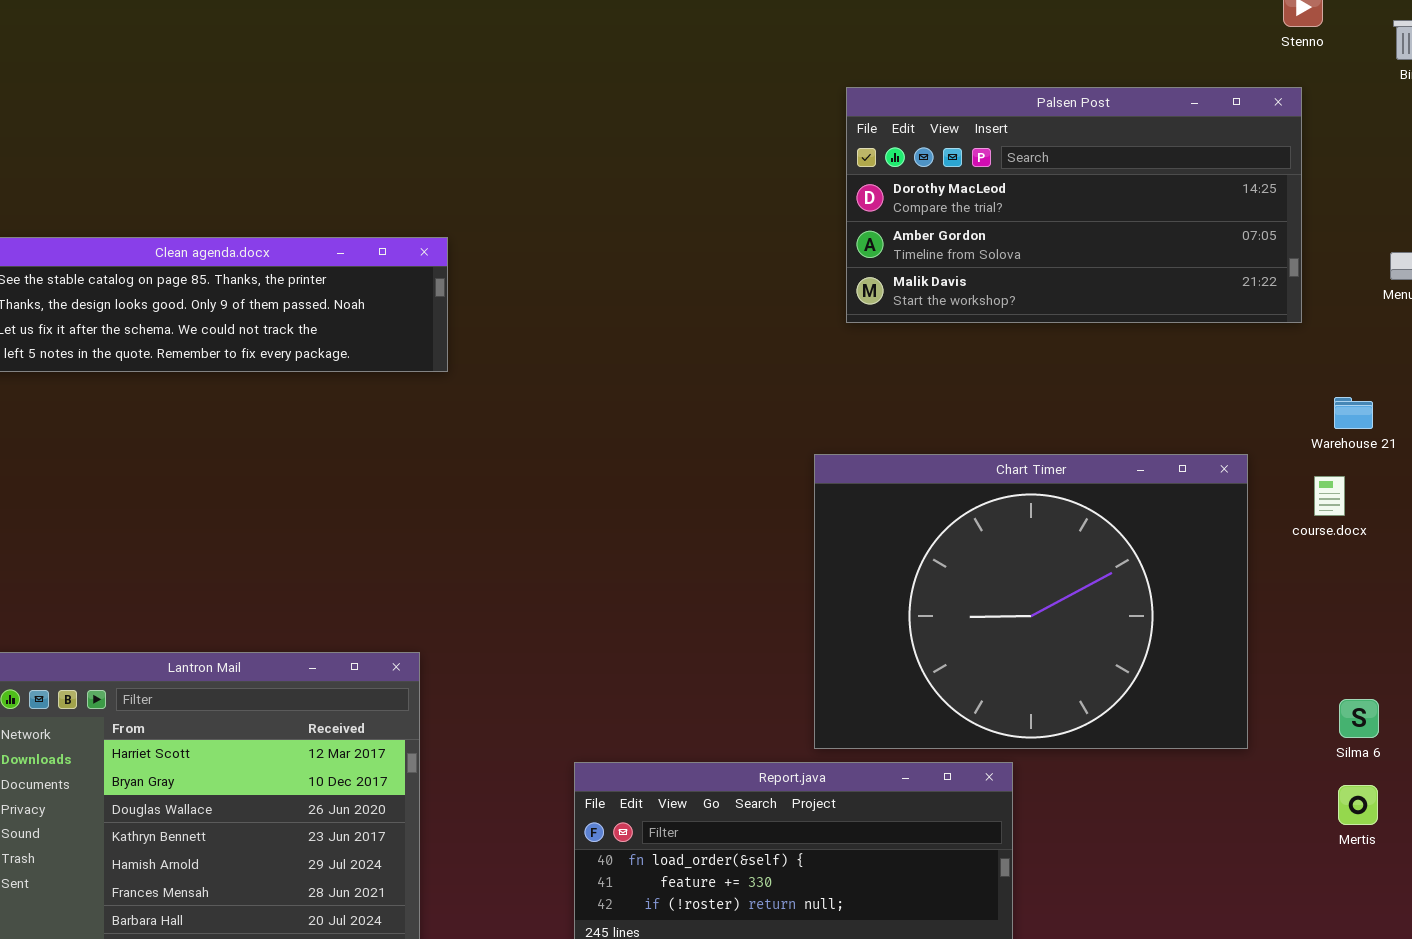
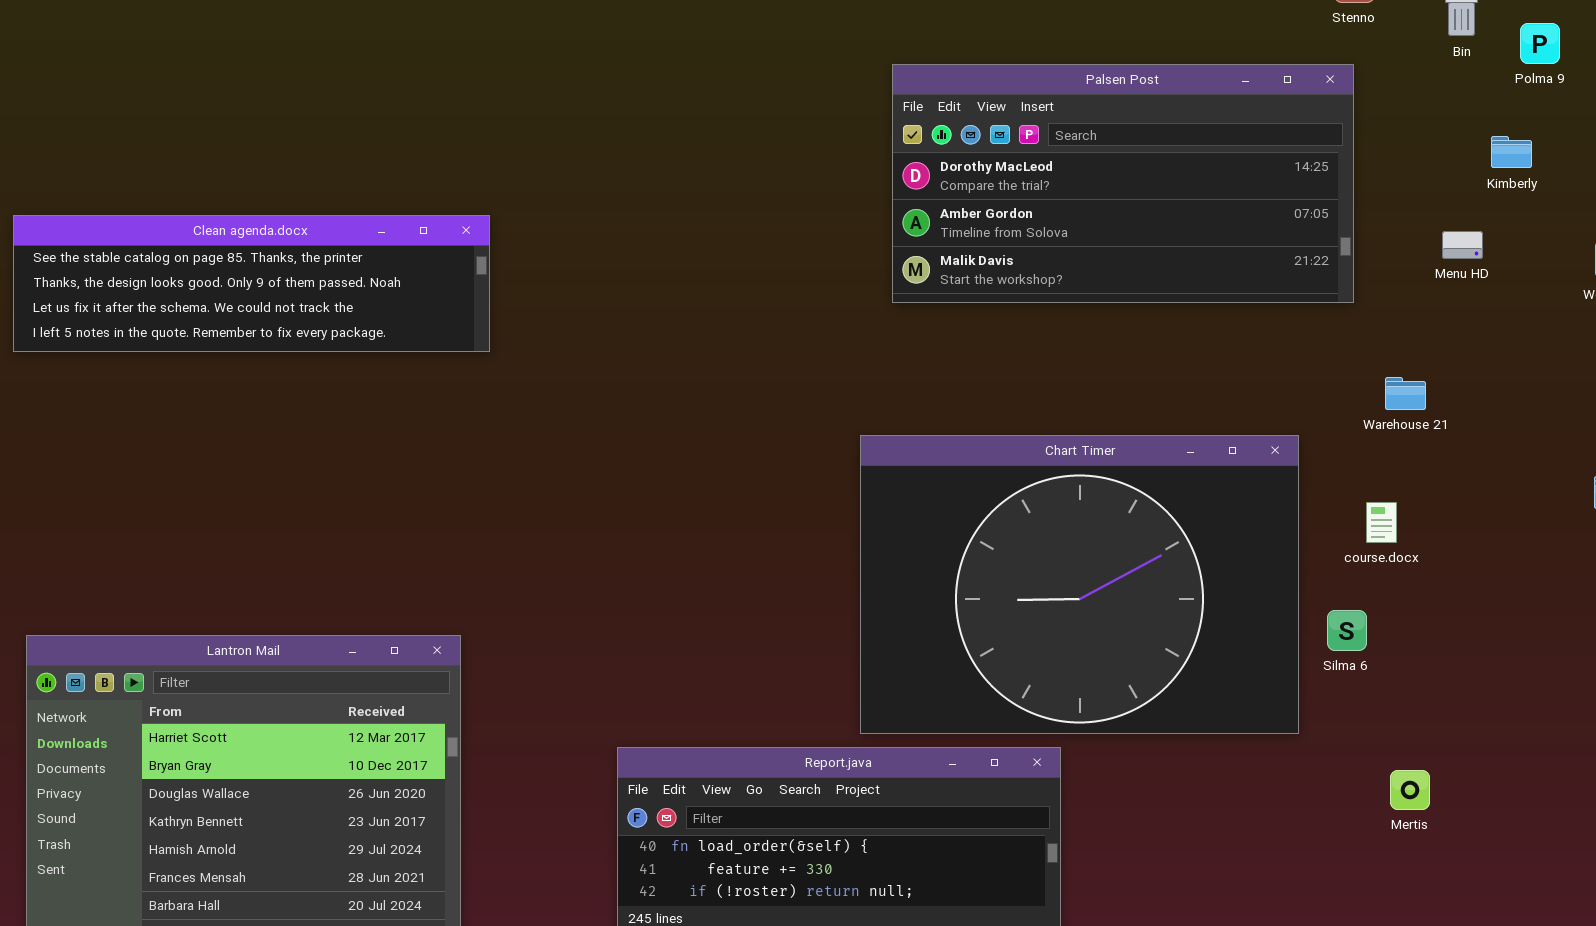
course.docx: [1314,476,1345,516] -> [1366,502,1397,543], moved
Silma 6: [1339,699,1379,738] -> [1327,610,1367,651], moved

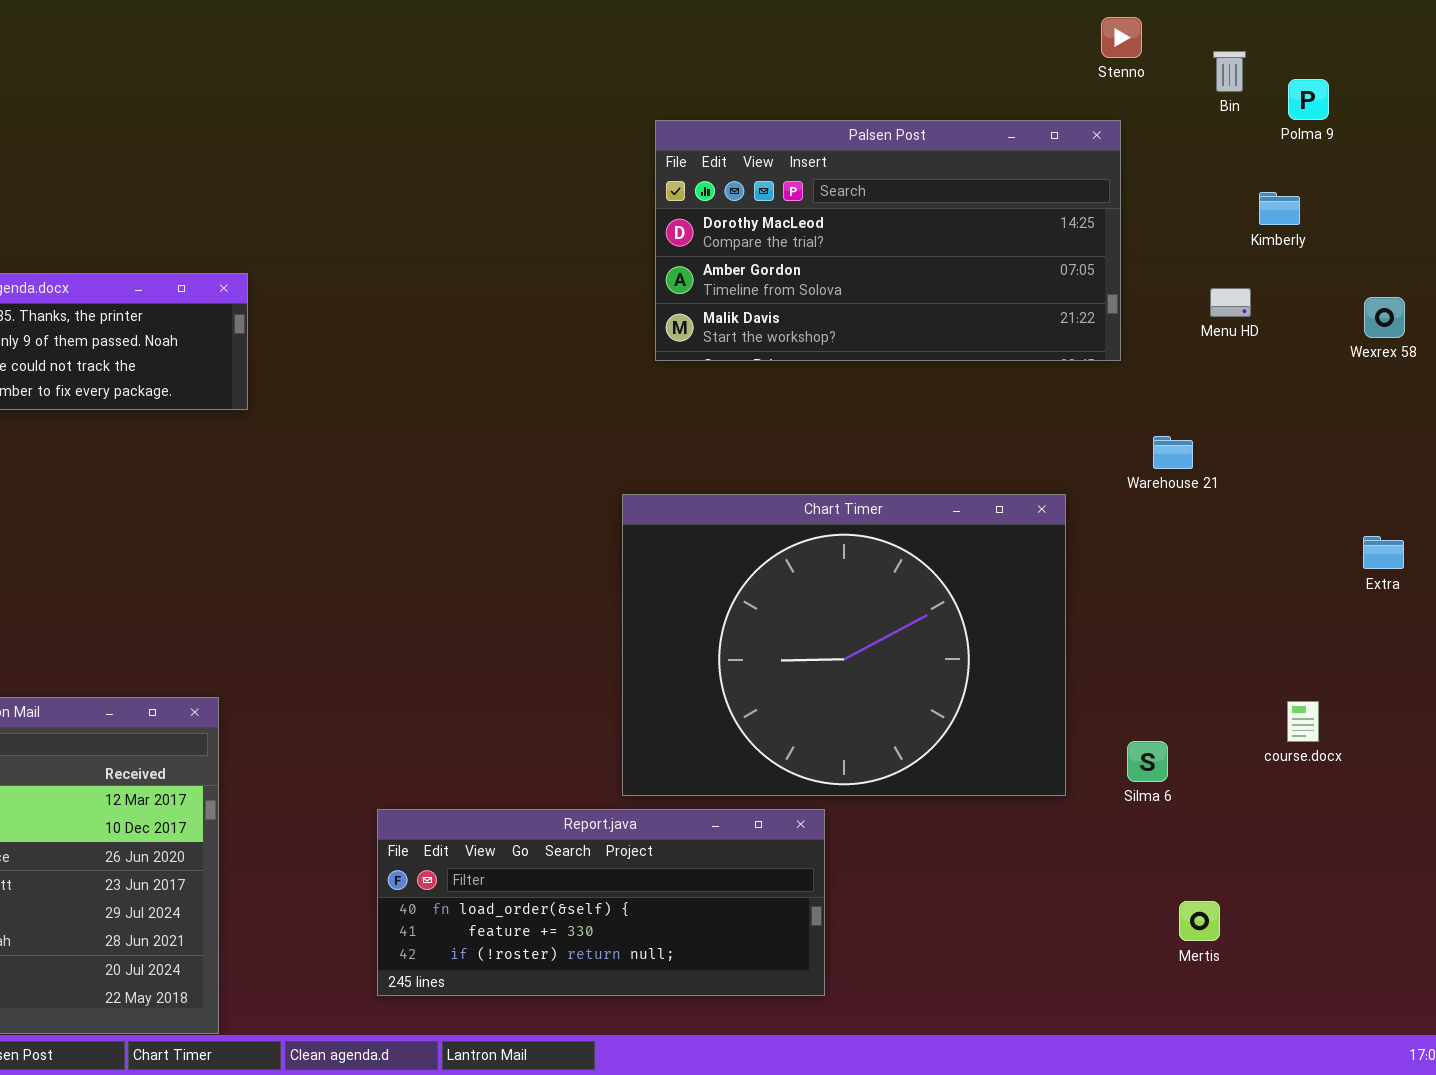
course.docx: [1366,502,1397,543] -> [1287,701,1319,742], moved
Silma 6: [1327,610,1367,651] -> [1127,741,1168,782], moved
Mertis: [1390,770,1430,810] -> [1179,901,1220,941], moved

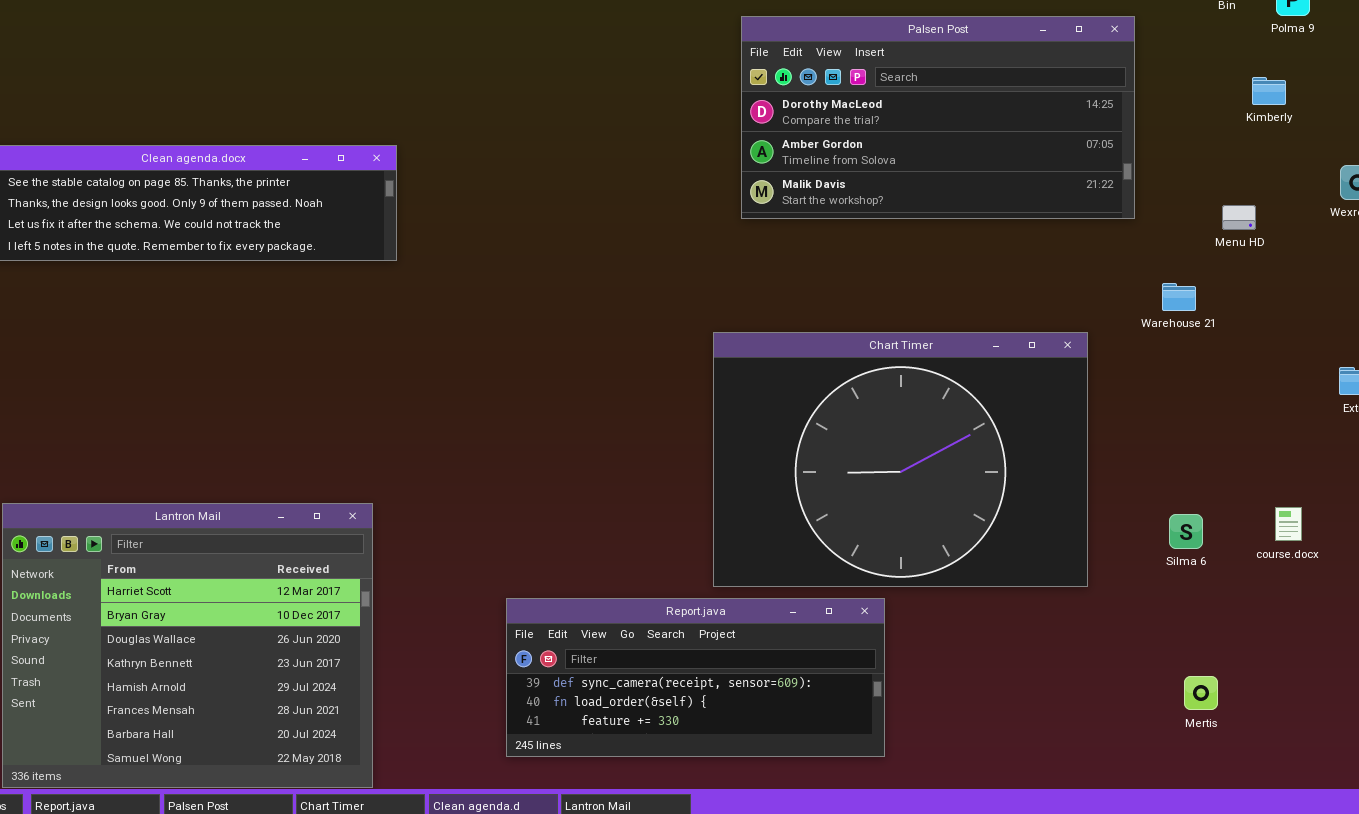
Menu HD: [1210,288,1251,317] -> [1222,205,1256,230], moved
Silma 6: [1127,741,1168,782] -> [1169,514,1203,549], moved
Report.java: [377,809,825,996] -> [506,598,885,757], scrolled up 1 row

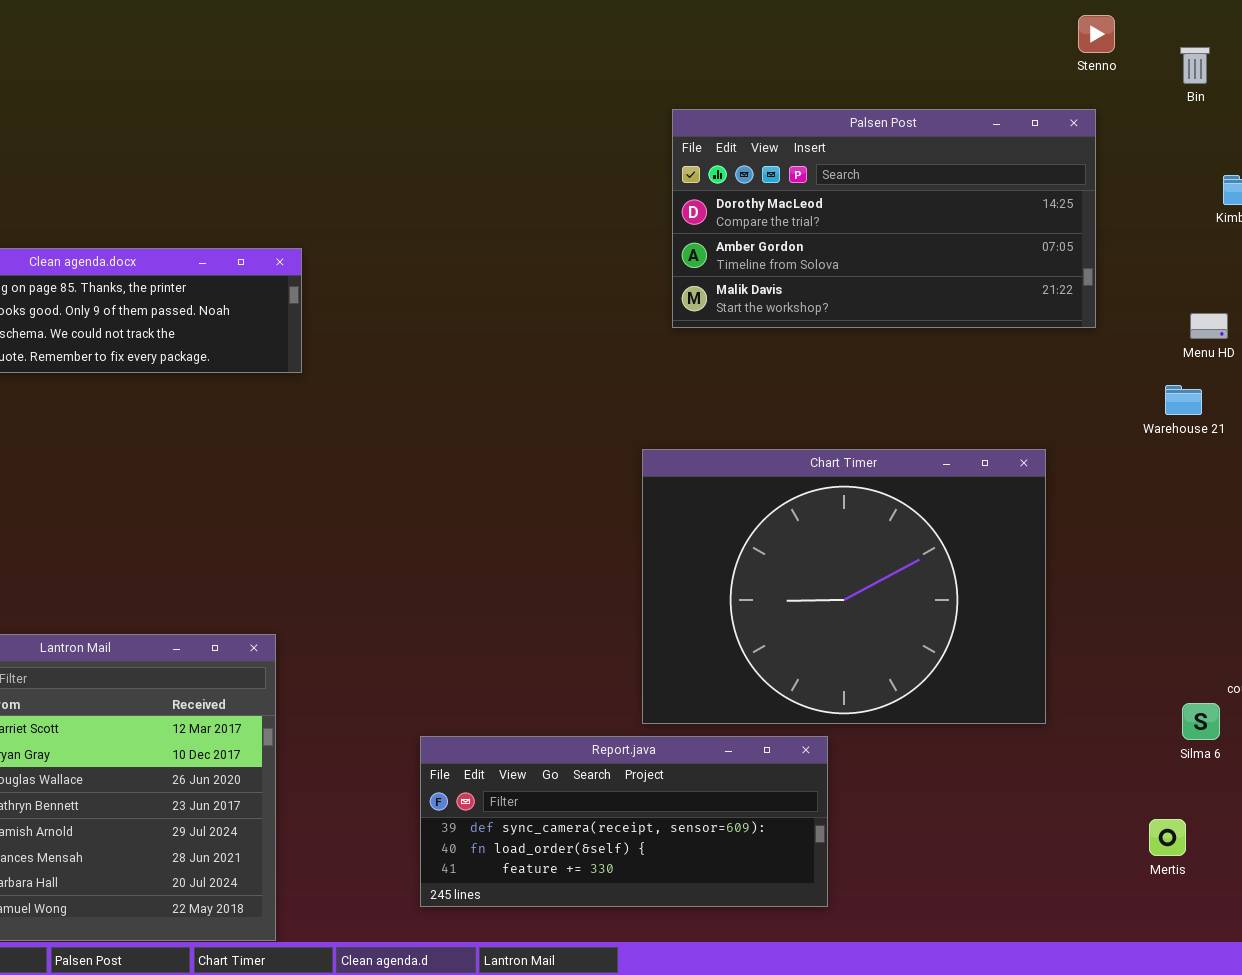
Warehouse 21: [1162,283,1196,311] -> [1165,385,1202,415], moved
Silma 6: [1169,514,1203,549] -> [1182,703,1220,740], moved

